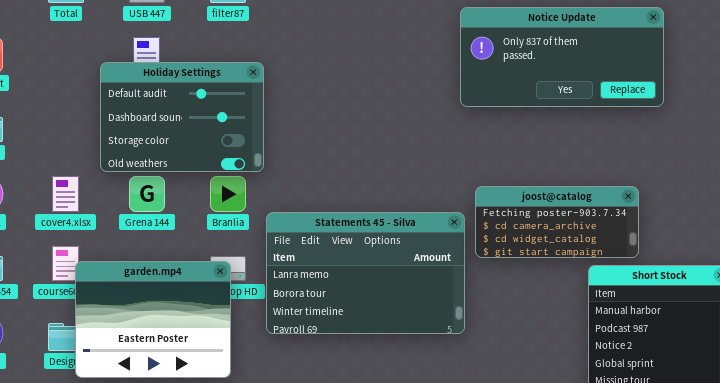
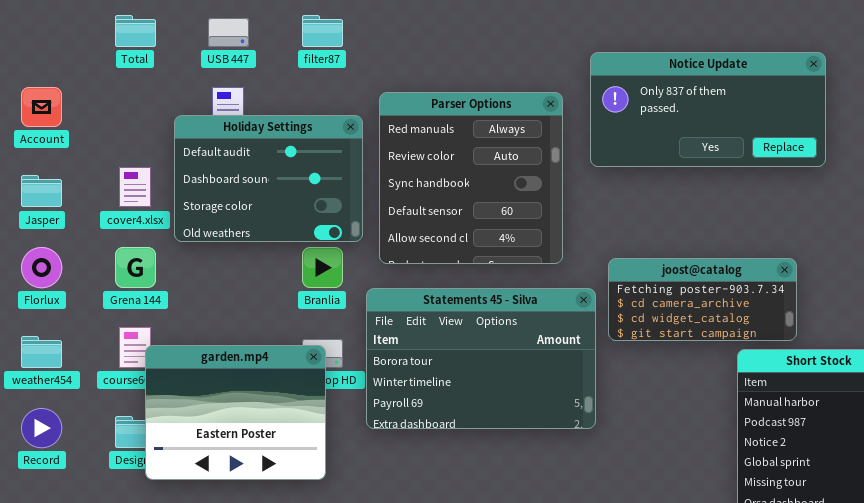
Parser Options: none -> [379,92,563,264], opened
cover4.xlsx: [52,176,79,212] -> [119,167,151,207], moved
Grena 144: [129,176,165,212] -> [115,247,156,288], moved
Statements 45 - Silva: [266,212,465,334] -> [366,288,596,429], scrolled down 1 row

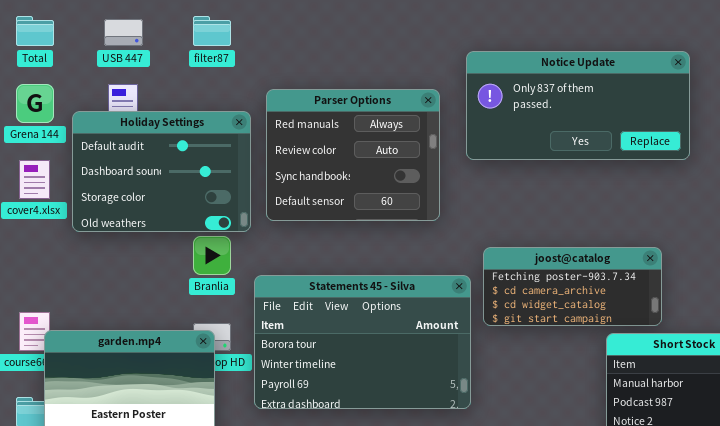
Parser Options: [379,92,563,264] -> [266,89,440,221], resized
Grena 144: [115,247,156,288] -> [16,84,54,123], moved

